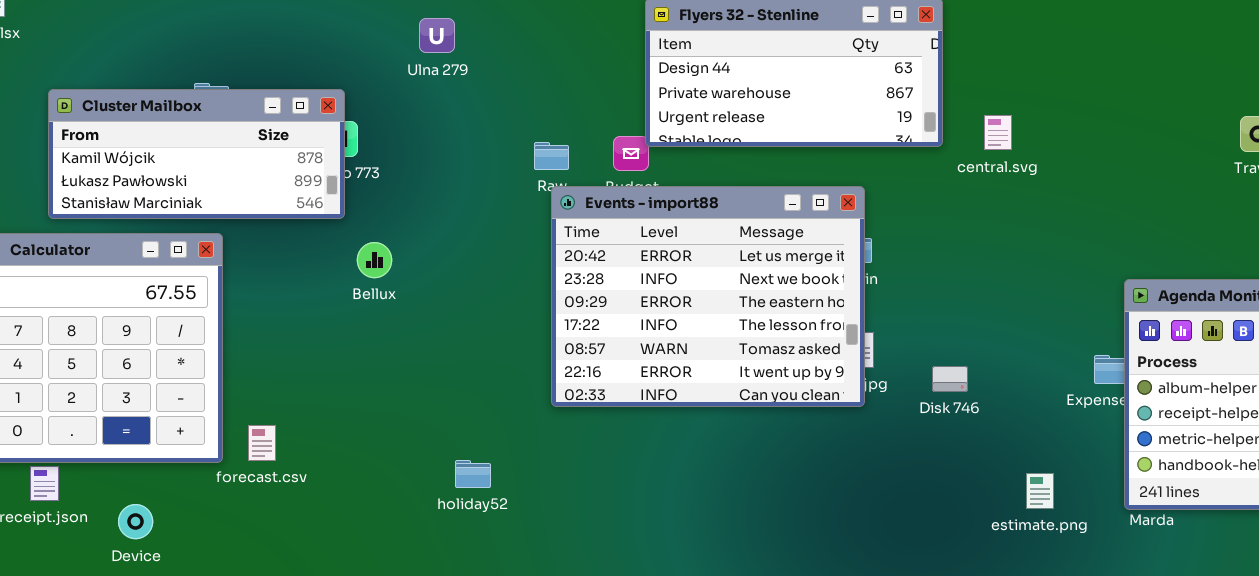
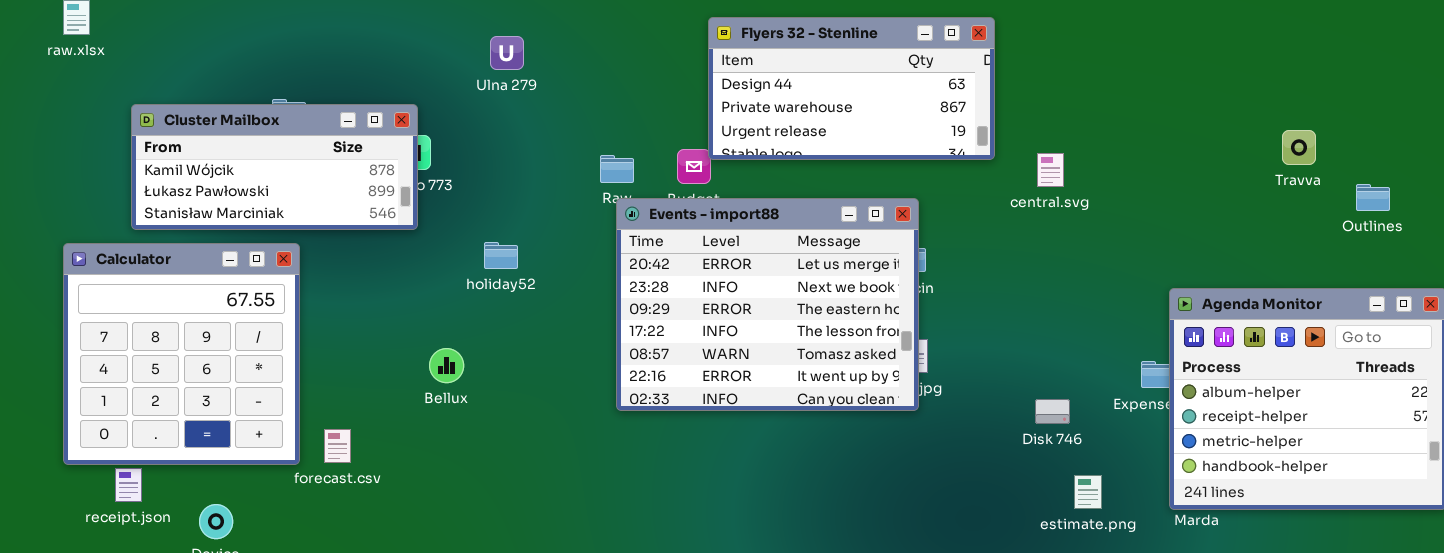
central.svg: [984,115,1012,150] -> [1037,153,1064,187], moved
Bellux: [357,242,392,278] -> [429,348,464,383], moved
Disk 746: [932,366,968,392] -> [1035,399,1070,424], moved
holiday52: [455,460,491,488] -> [484,242,518,269], moved

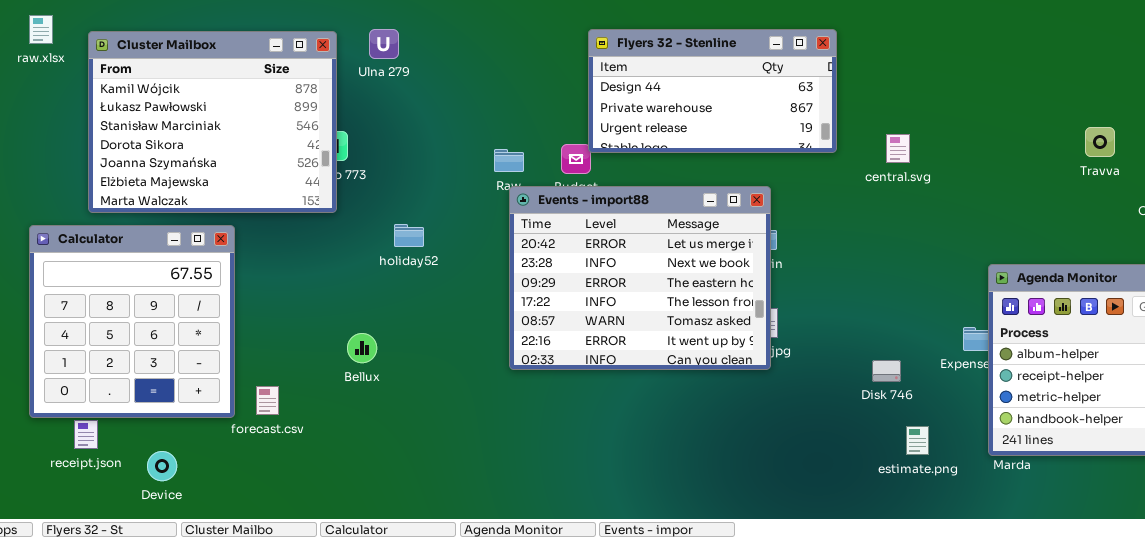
Ulna 279: [490,36,524,70] -> [369,29,399,59], moved
Cluster Mailbox: [131,104,418,230] -> [88,31,337,213], resized
central.svg: [1037,153,1064,187] -> [886,134,910,163], moved
Bellux: [429,348,464,383] -> [347,333,377,363], moved

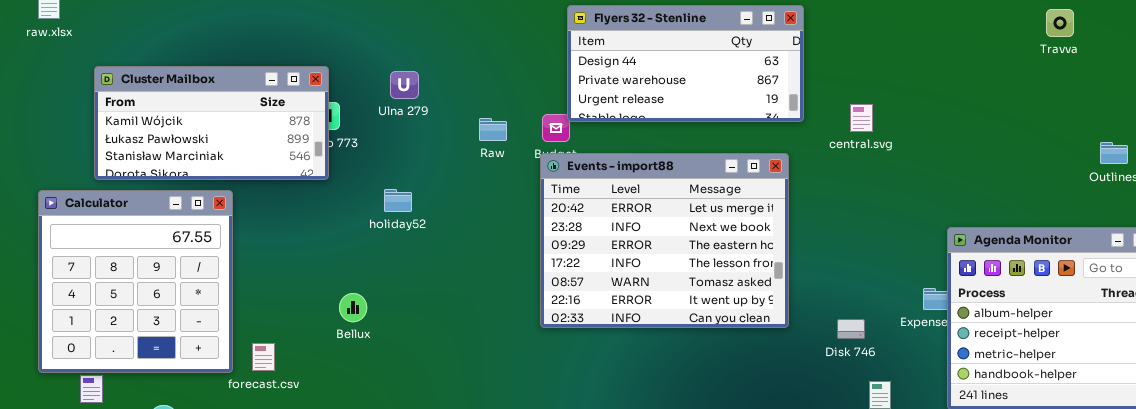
Ulna 279: [369,29,399,59] -> [390,71,419,99], moved
Cluster Mailbox: [88,31,337,213] -> [94,66,329,180], resized
Travva: [1085,127,1115,157] -> [1046,9,1074,37], moved
Events - import88: [509,186,771,370] -> [540,153,789,328], moved

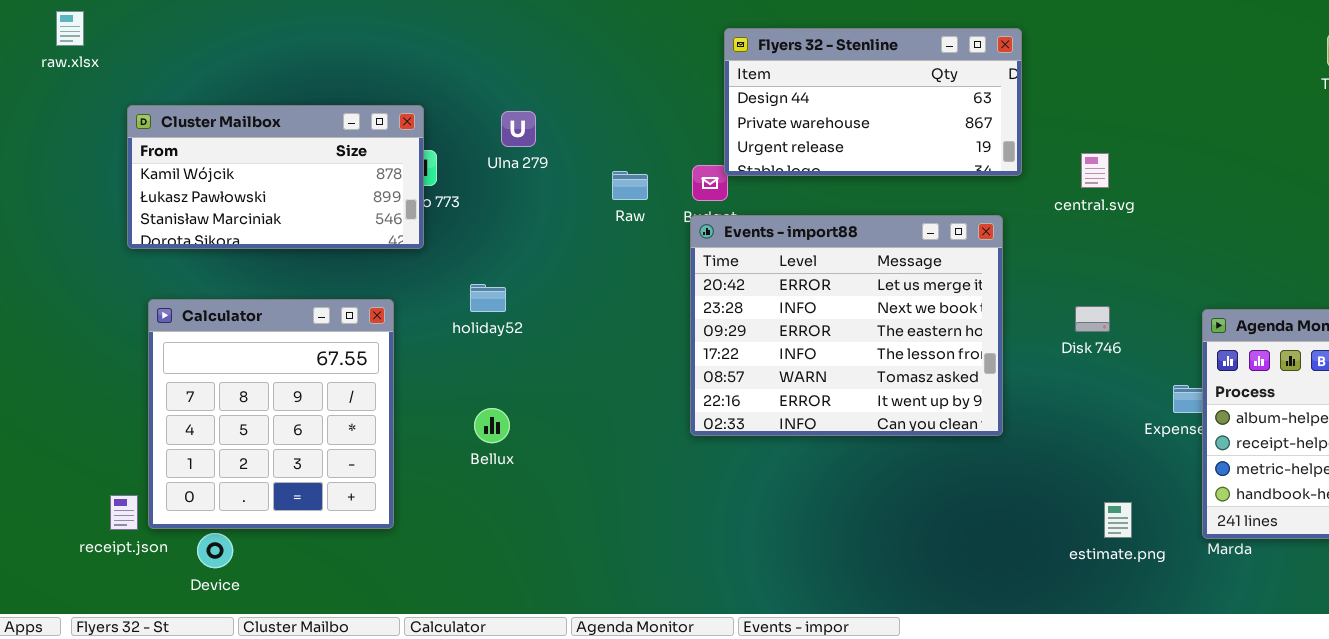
holiday52: [384,189,412,212] -> [470,284,506,312], moved
Calculator: [38,190,233,373] -> [148,299,394,529], moved
Bellux: [339,293,367,322] -> [474,408,510,443], moved
Disk 746: [837,319,865,339] -> [1075,306,1110,332], moved

